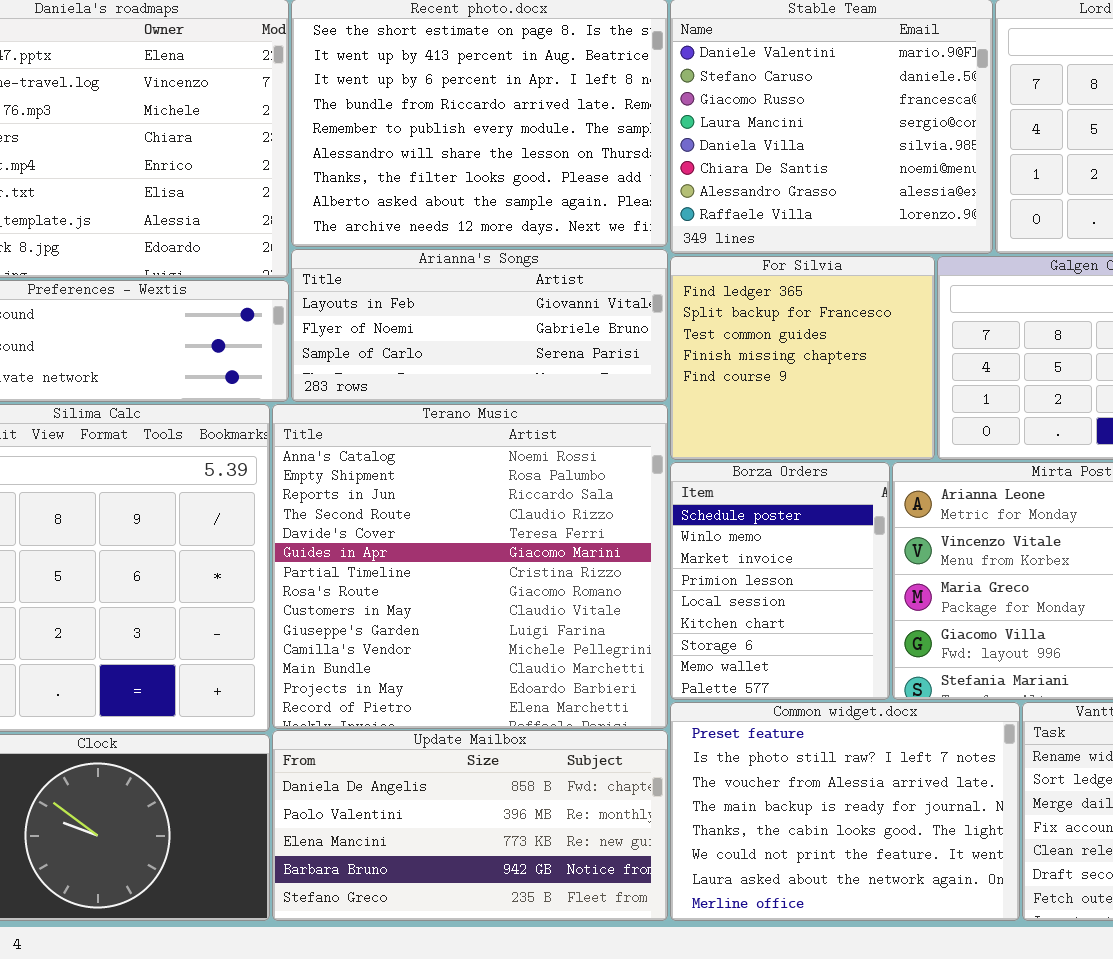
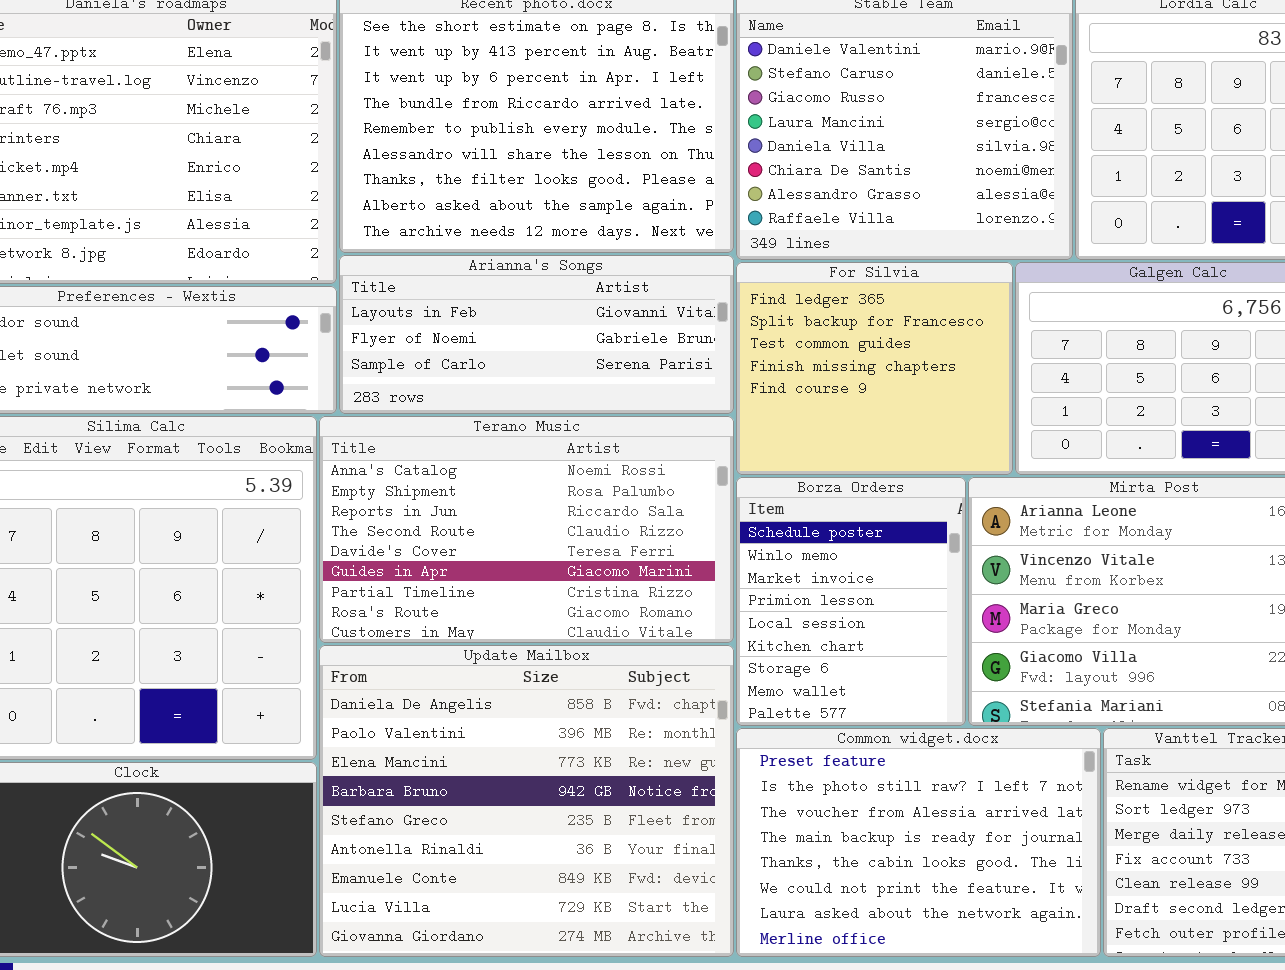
Terano Music: [272,404,668,729] -> [319,416,734,643], resized
Update Mailbox: [272,730,668,921] -> [319,645,734,957], resized

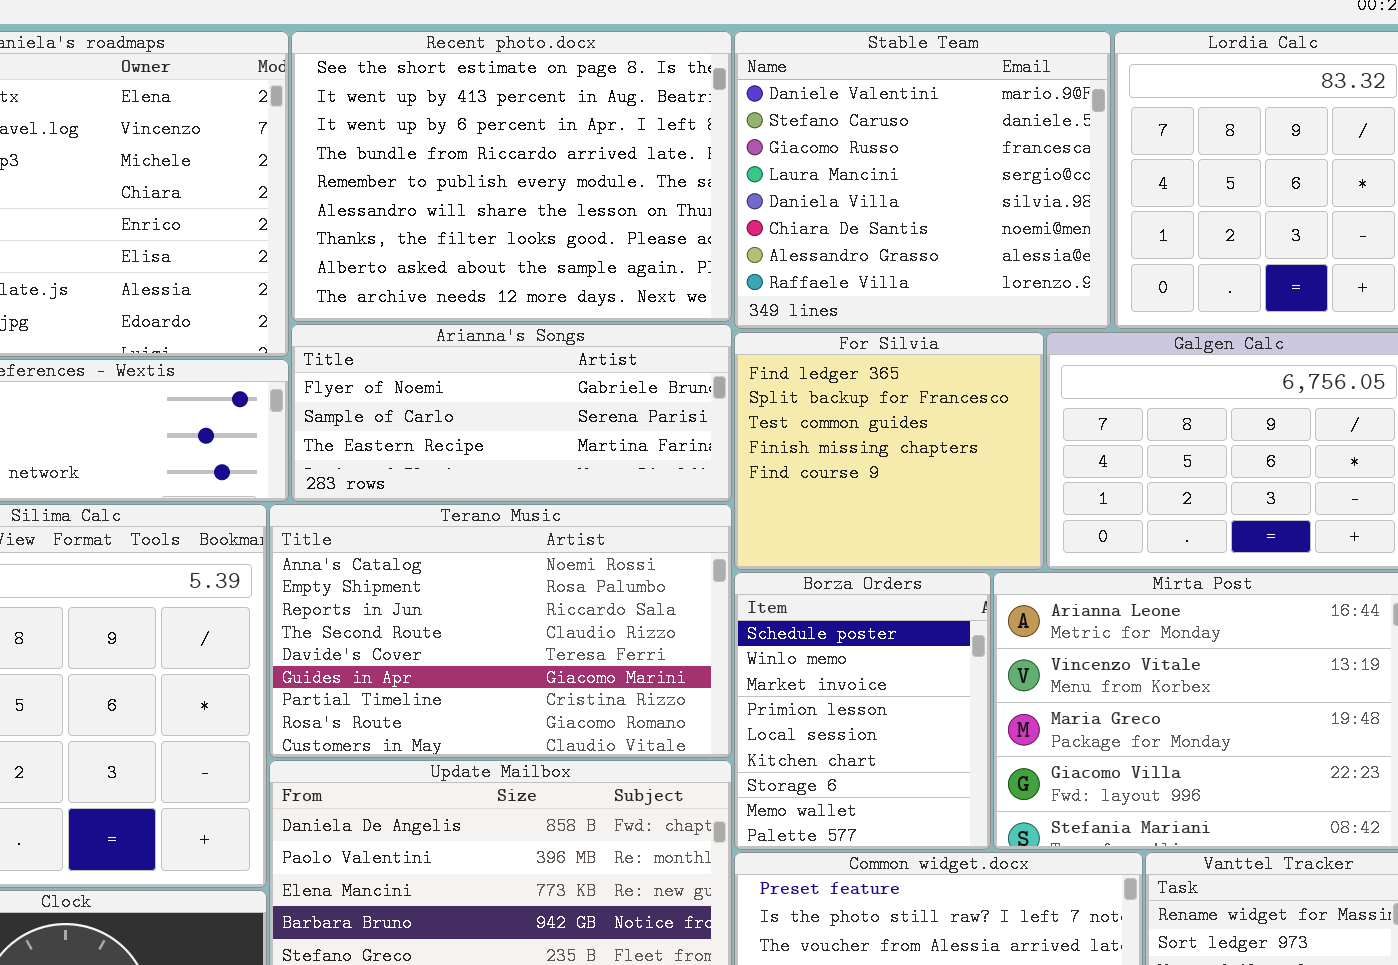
Arianna's Songs: [339,255,734,414] -> [291,324,732,502], scrolled down 1 row

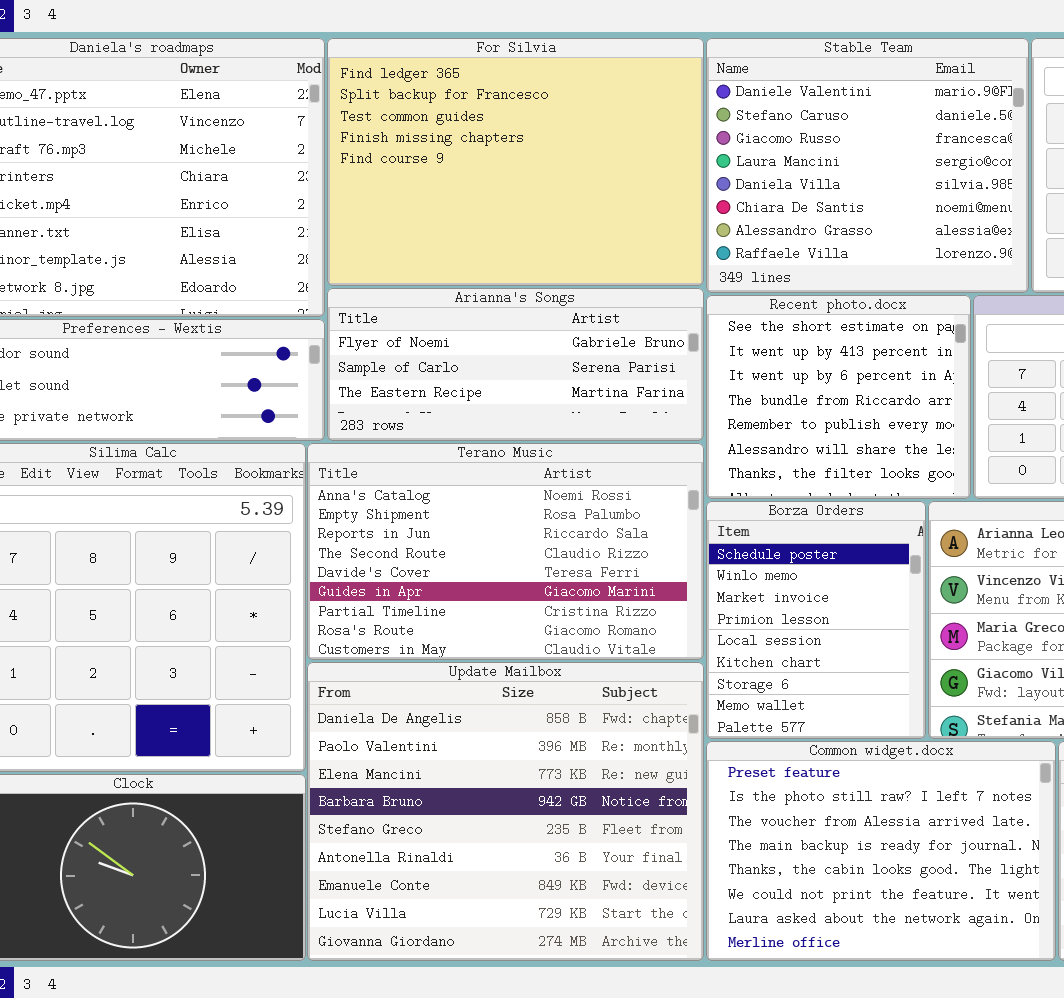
Recent photo.docx: [291,31,732,322] -> [706,295,971,499], moved, resized
For Silvia: [734,332,1044,570] -> [327,38,704,286], moved, resized

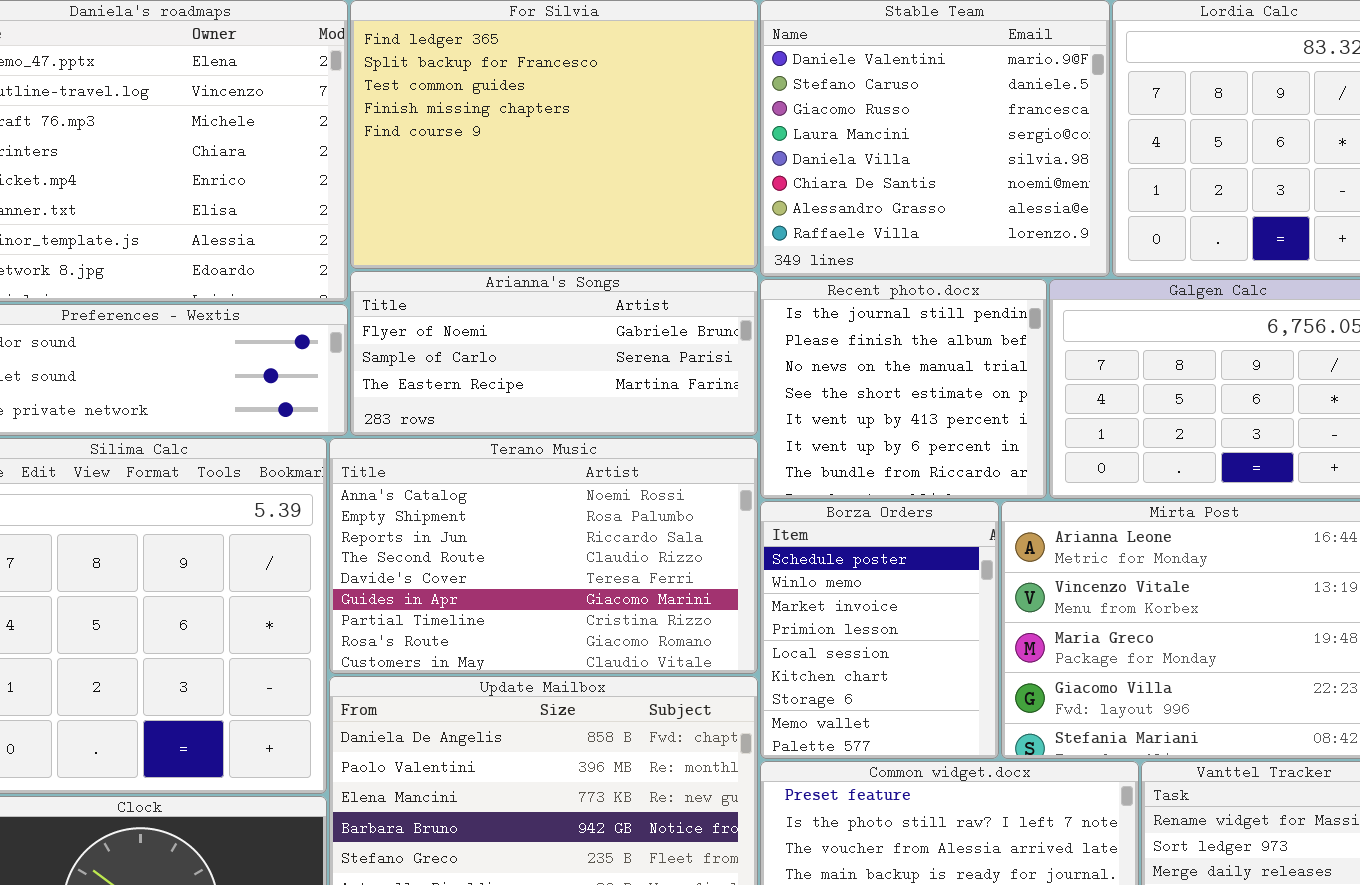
Recent photo.docx: [706,295,971,499] -> [760,279,1047,499], scrolled up 3 rows

